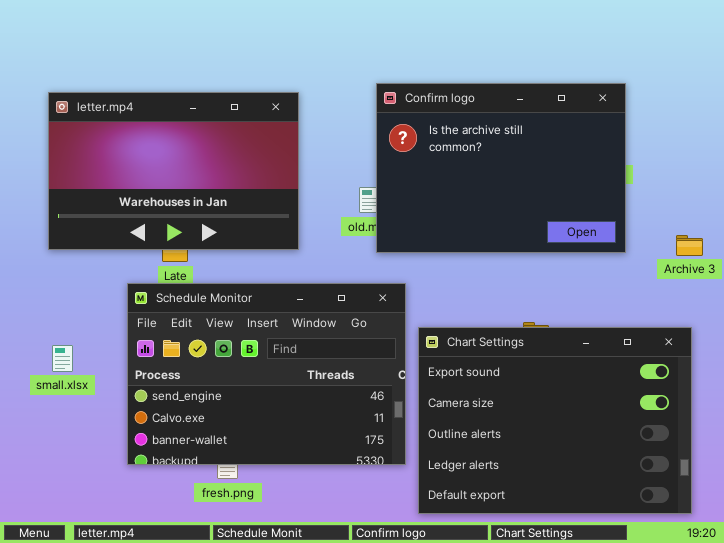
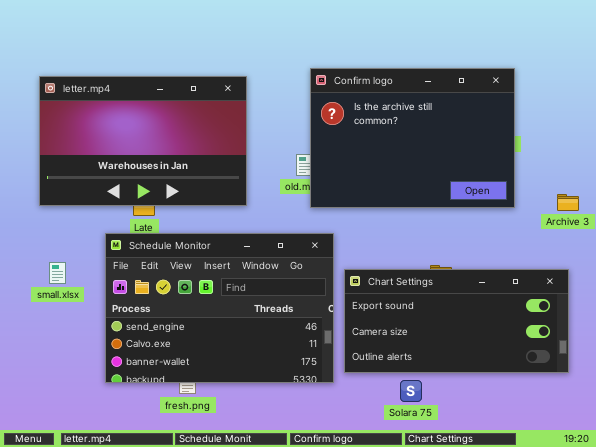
Chart Settings: [418,327,692,514] -> [344,269,569,373], resized
small.xlsx: [52,345,73,372] -> [49,262,66,284], moved

